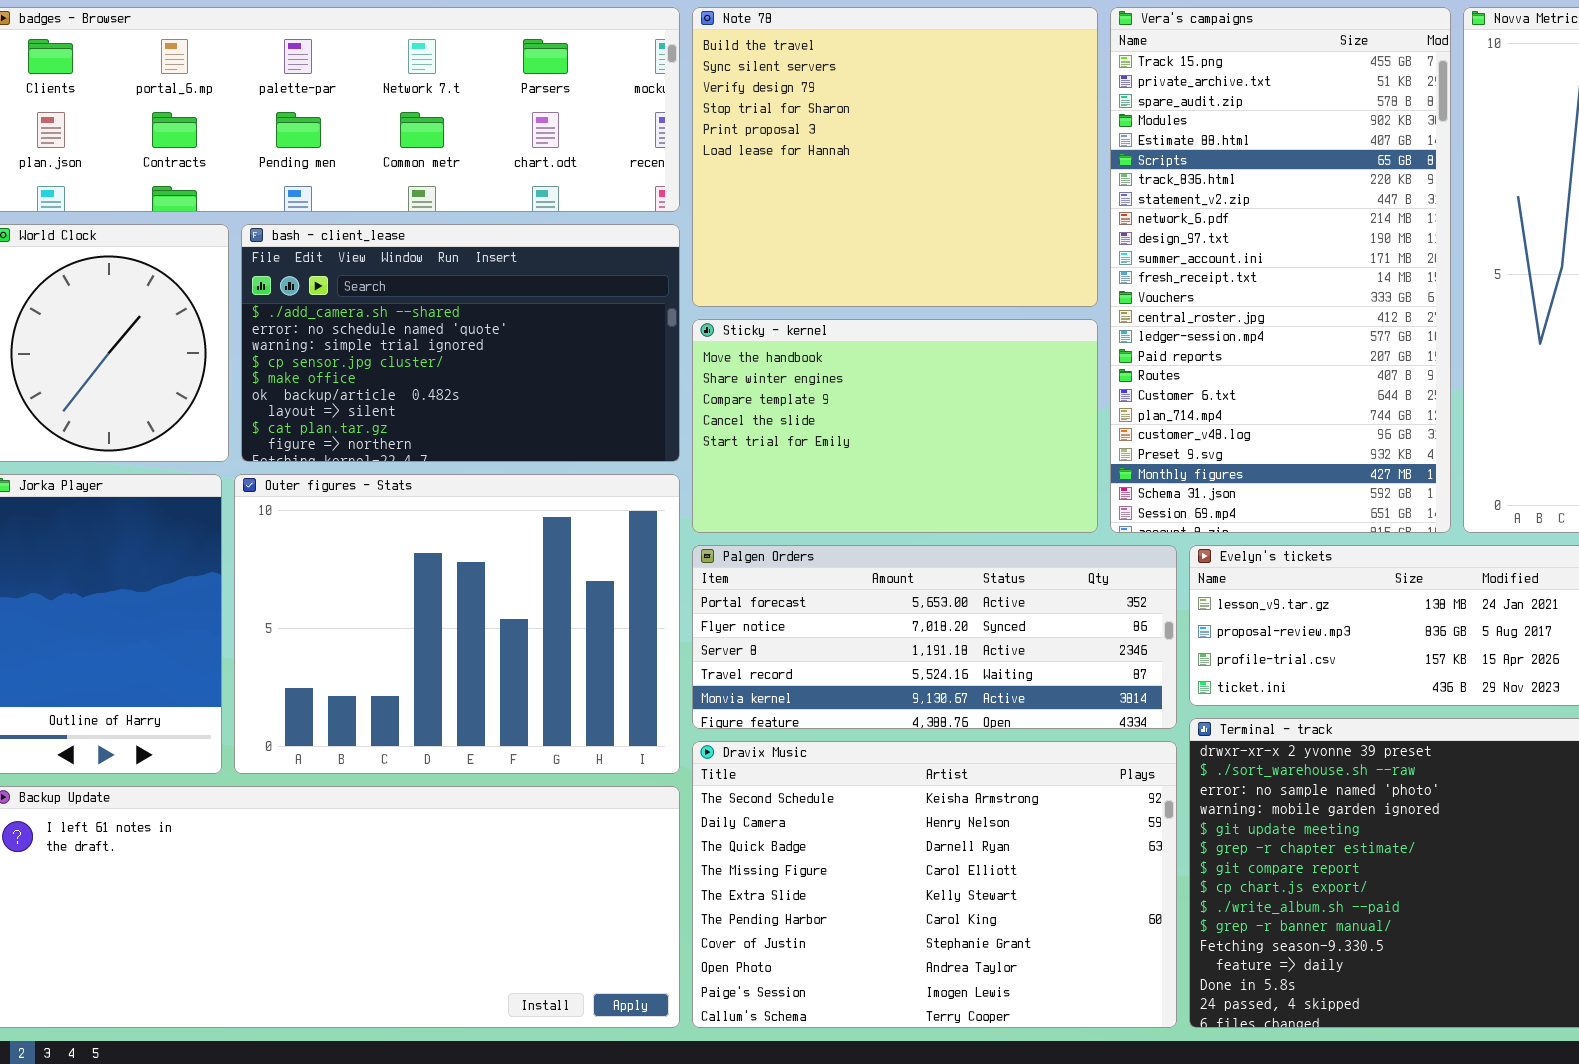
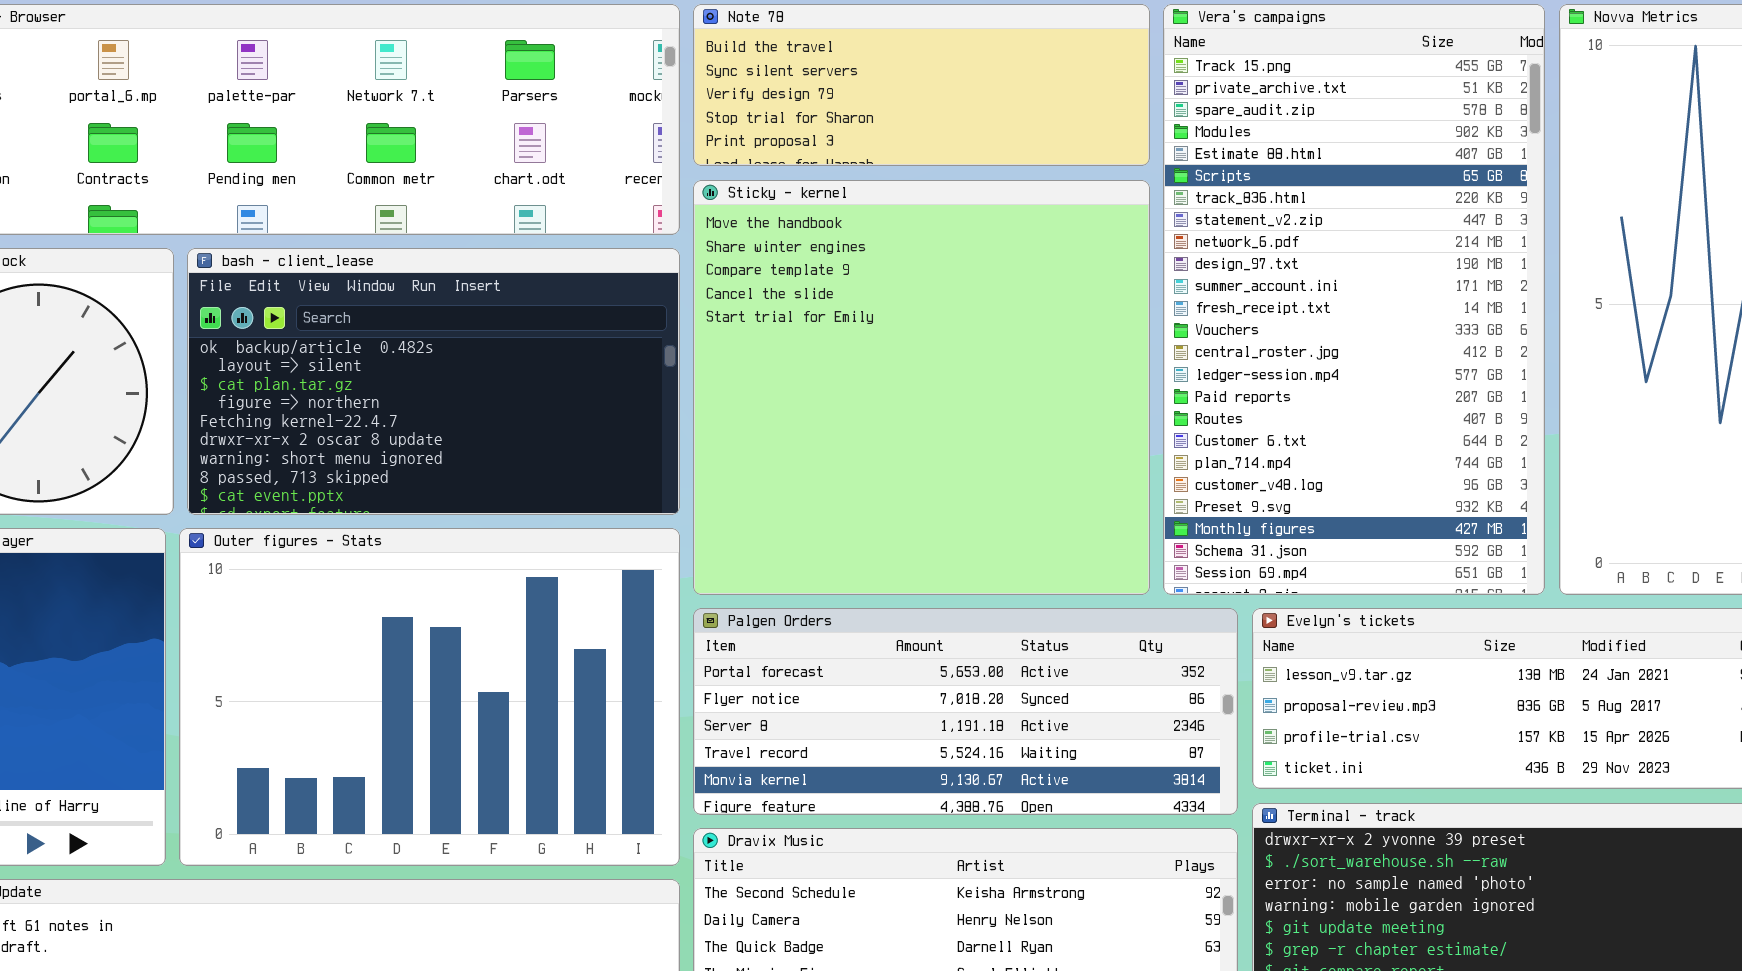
Note 78: [692,7,1098,307] -> [693,4,1150,166], resized
bash - client_lease: [241,224,680,462] -> [187,248,680,515], scrolled down 5 rows
Sticky - kernel: [692,319,1098,533] -> [693,180,1150,595], resized

